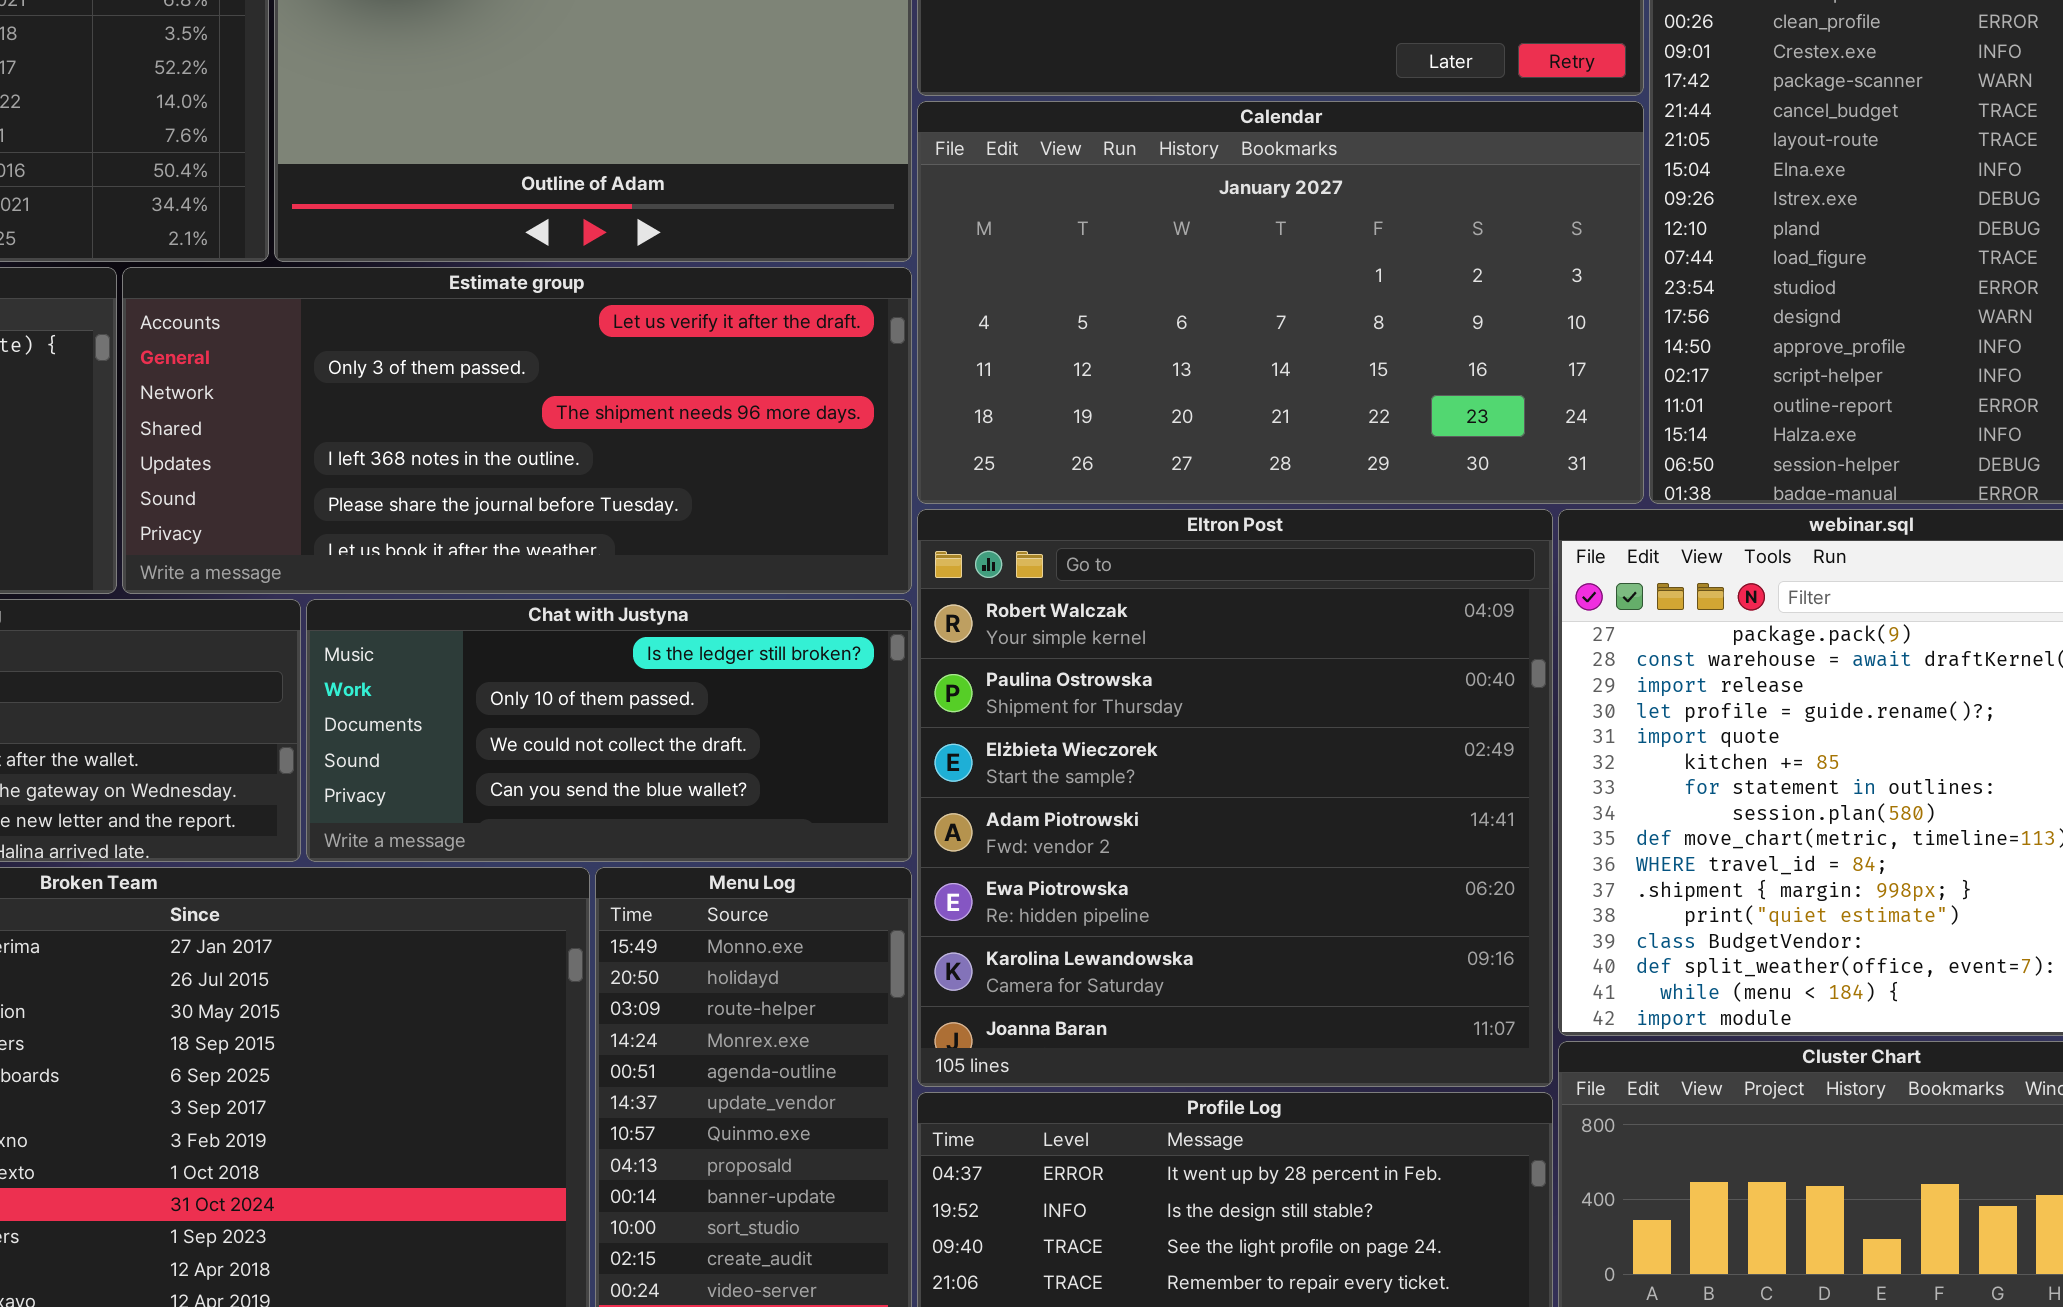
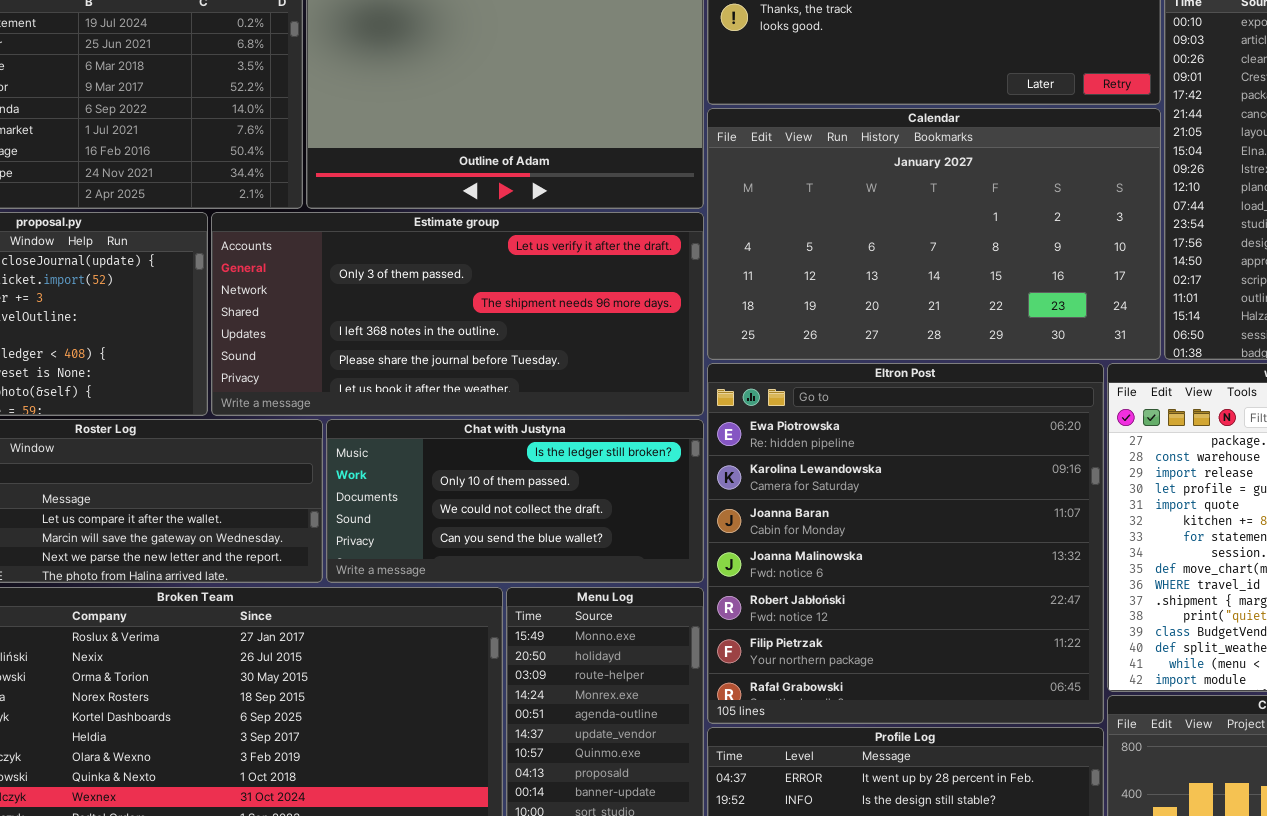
Eltron Post: [917,509,1553,1087] -> [707,363,1104,724], scrolled down 4 rows

